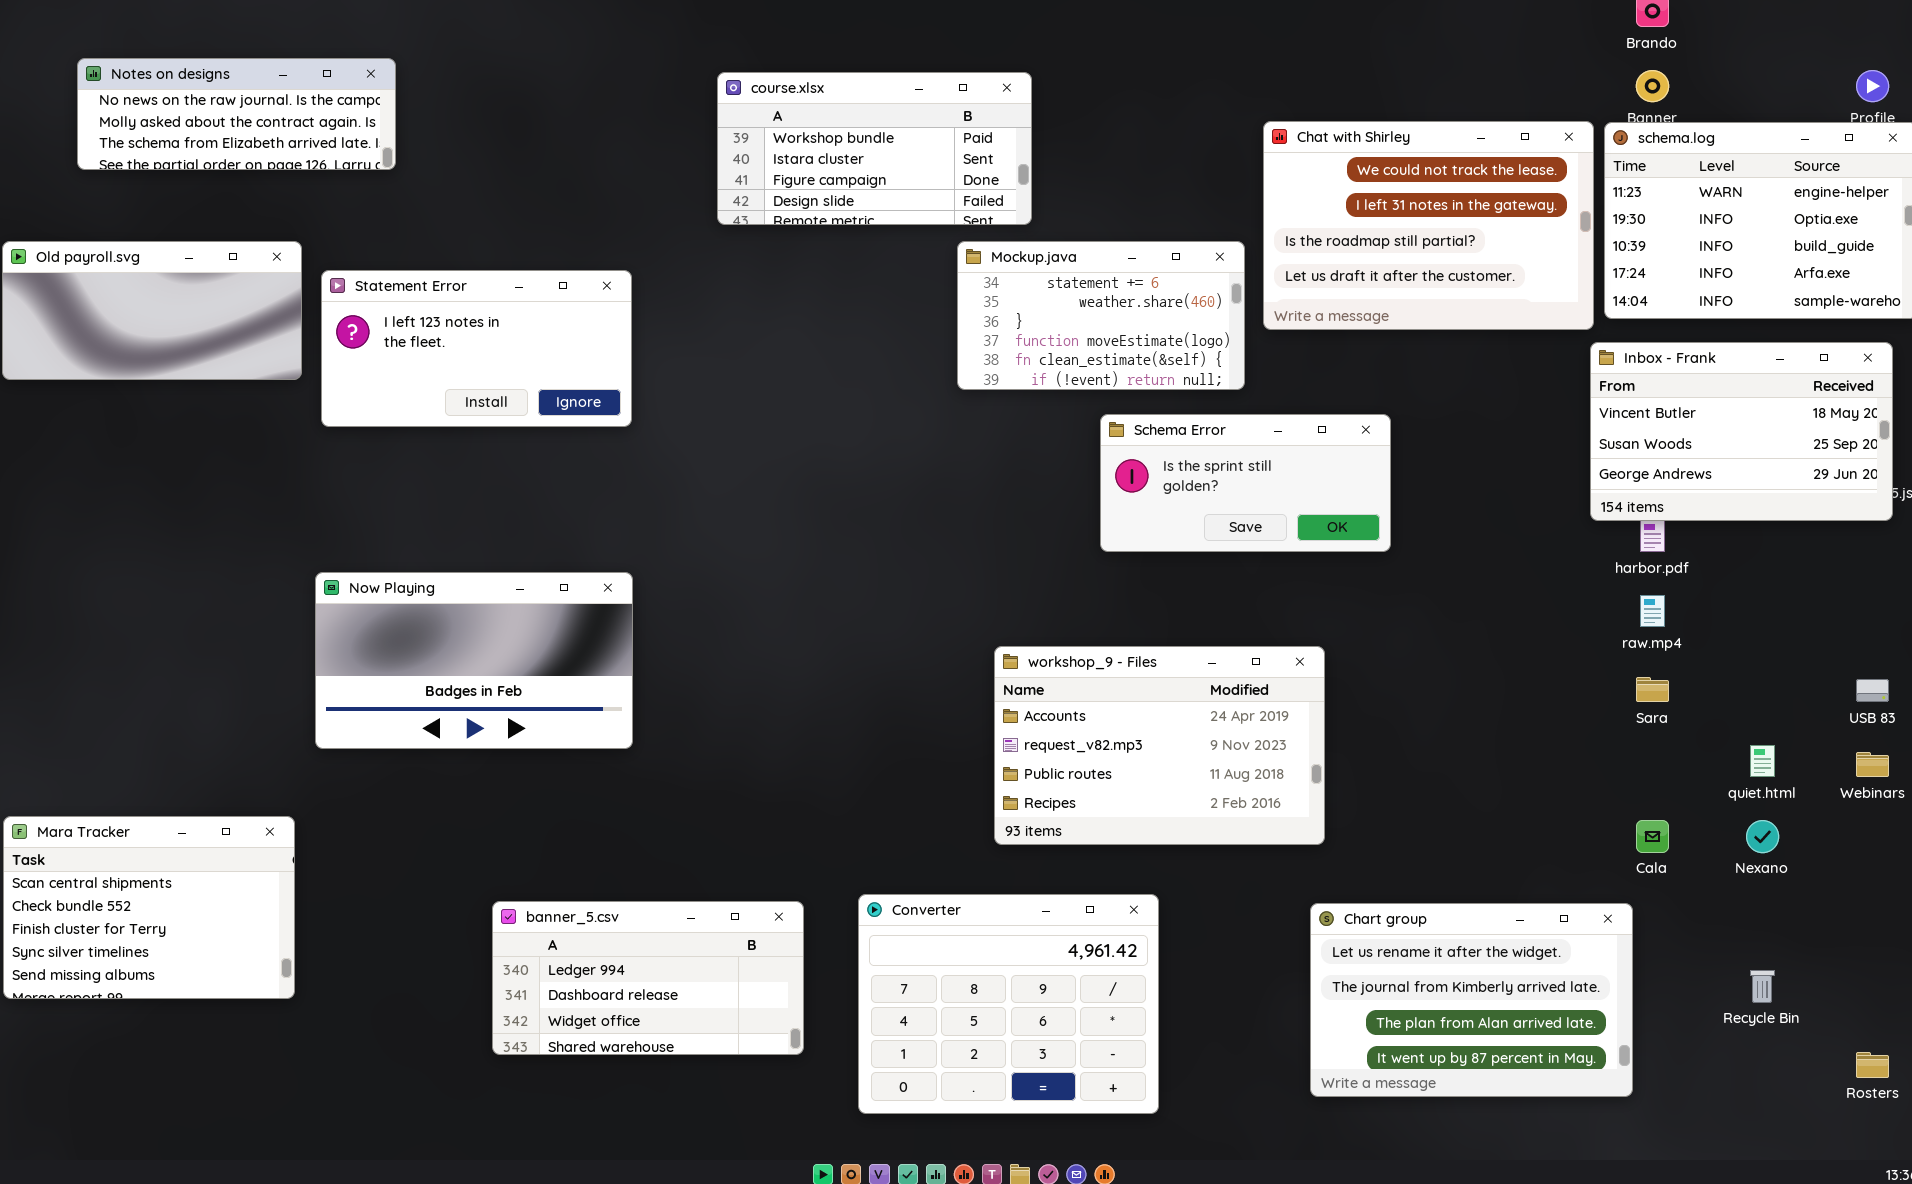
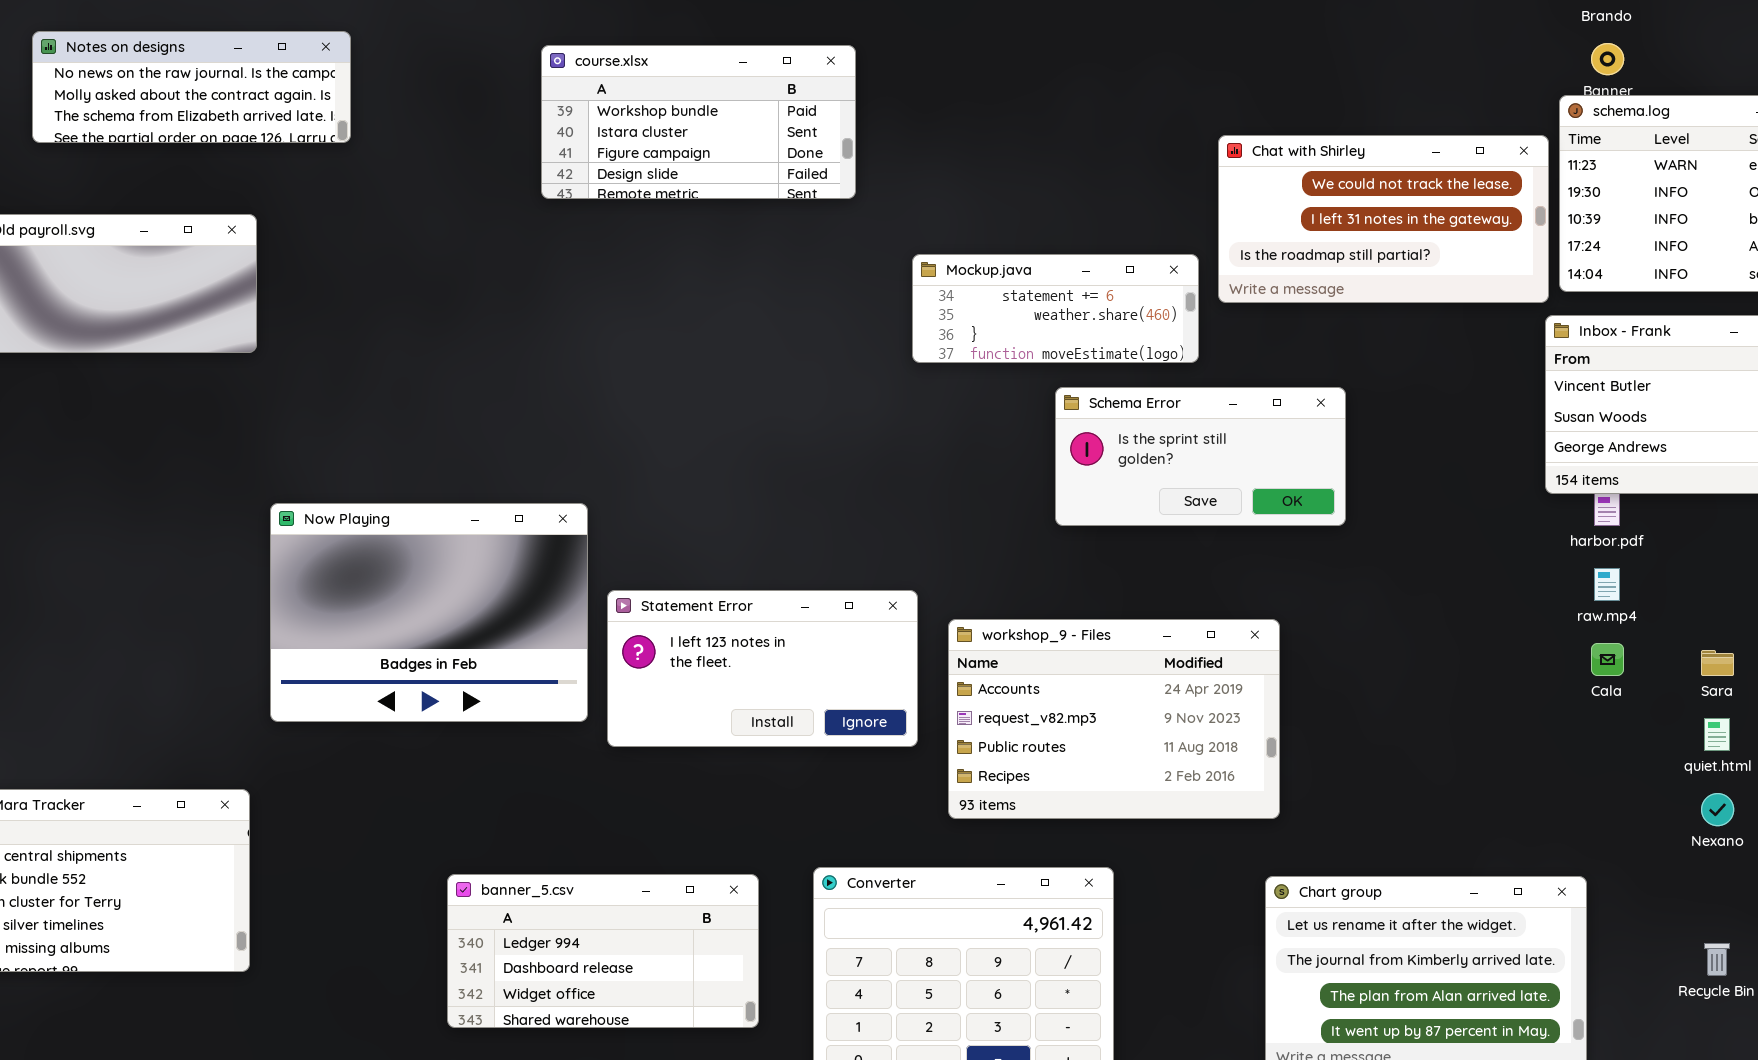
course.xlsx: [717,72,1032,225] -> [541,45,856,199], moved
Chat with Shirley: [1263,121,1594,330] -> [1218,135,1549,303], resized
Mockup.java: [957,241,1245,390] -> [912,254,1199,363], resized
Statement Error: [321,270,632,427] -> [607,590,918,747], moved
Now Playing: [315,572,633,749] -> [270,503,588,722], resized
Sara: [1636,677,1669,702] -> [1701,650,1734,676], moved
Cala: [1636,820,1669,853] -> [1591,643,1624,676], moved

